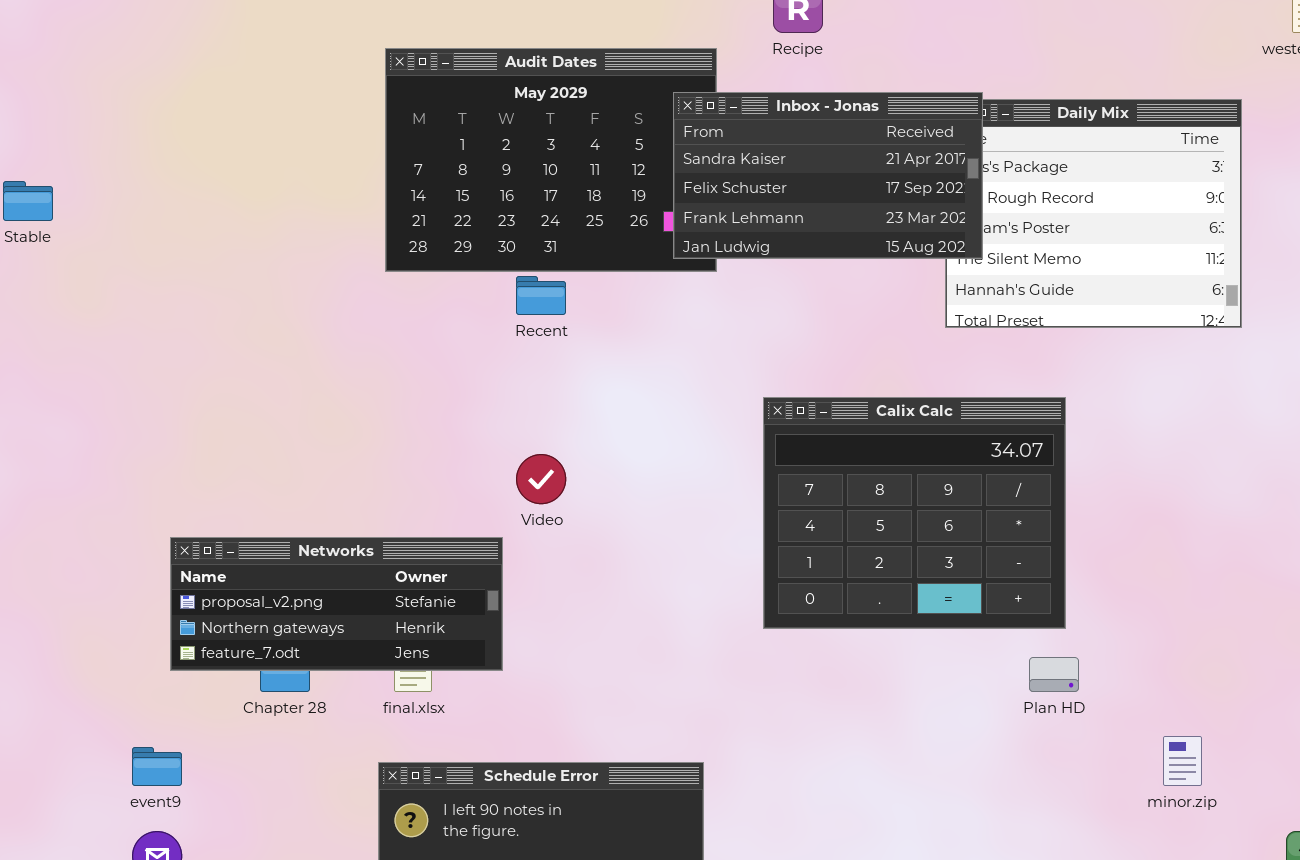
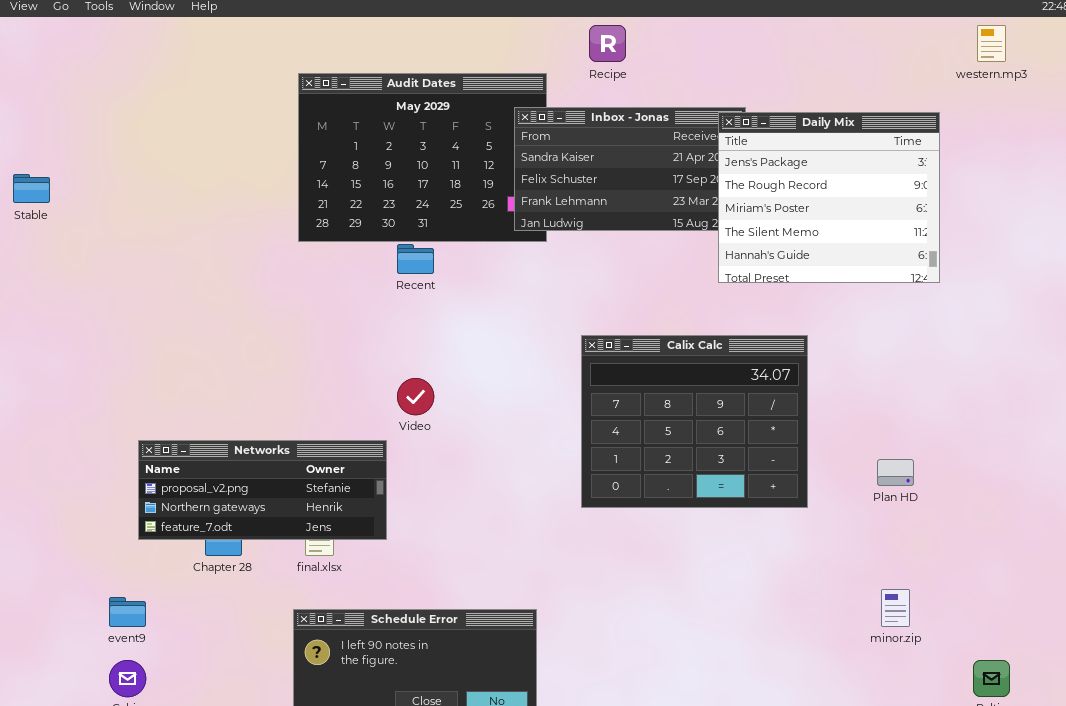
Daily Mix: [945,99,1242,328] -> [718,112,940,283], raised
Plan HD: [1029,657,1079,692] -> [877,459,914,486], moved

